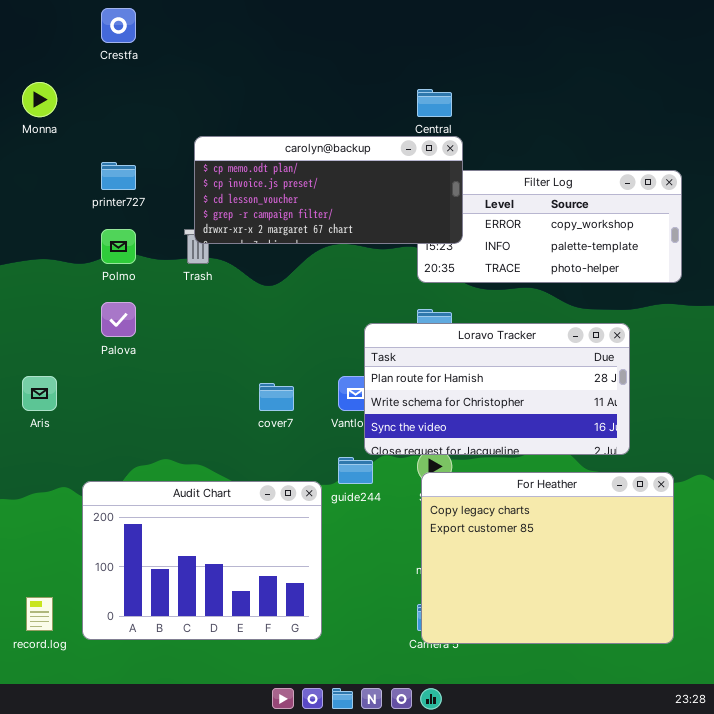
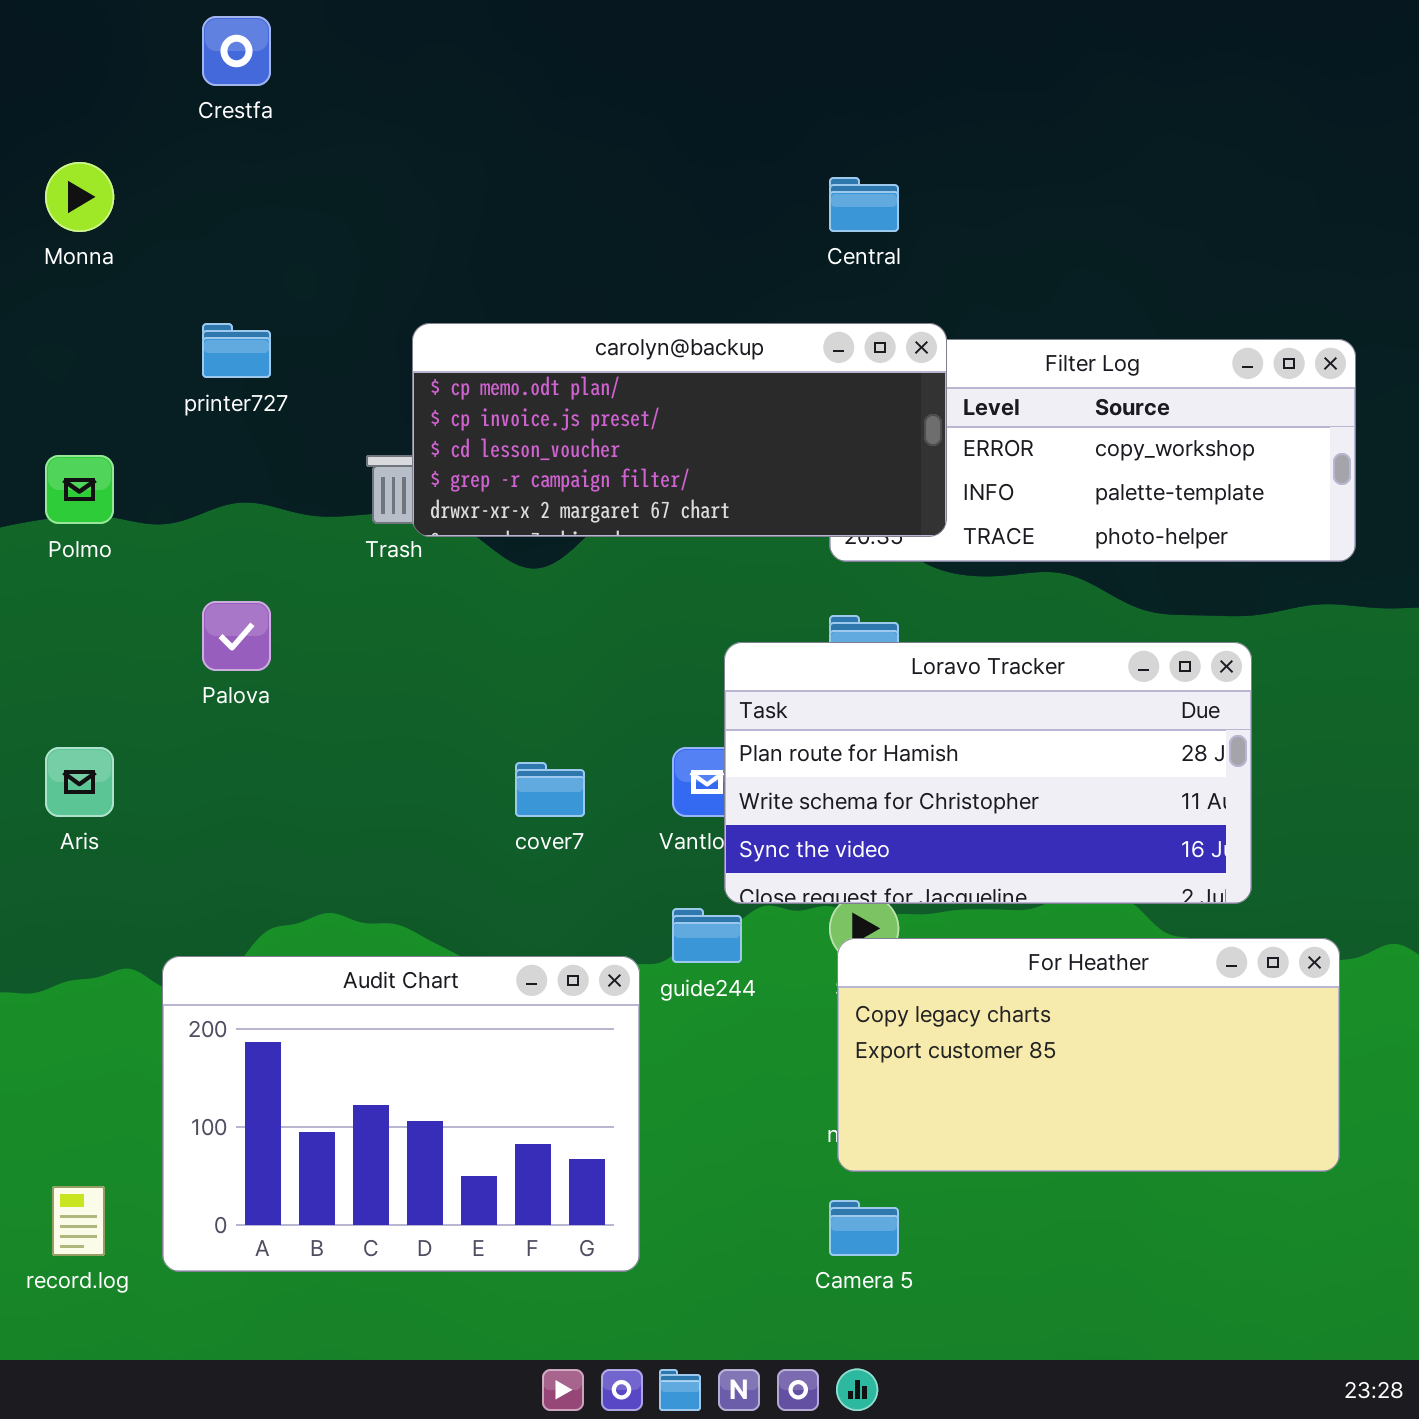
carolyn@backup: [194,136,463,244] -> [412,323,947,537], moved
Polmo: [101,229,136,264] -> [45,455,114,524], moved
For Heather: [421,472,674,644] -> [837,938,1340,1172], resized

